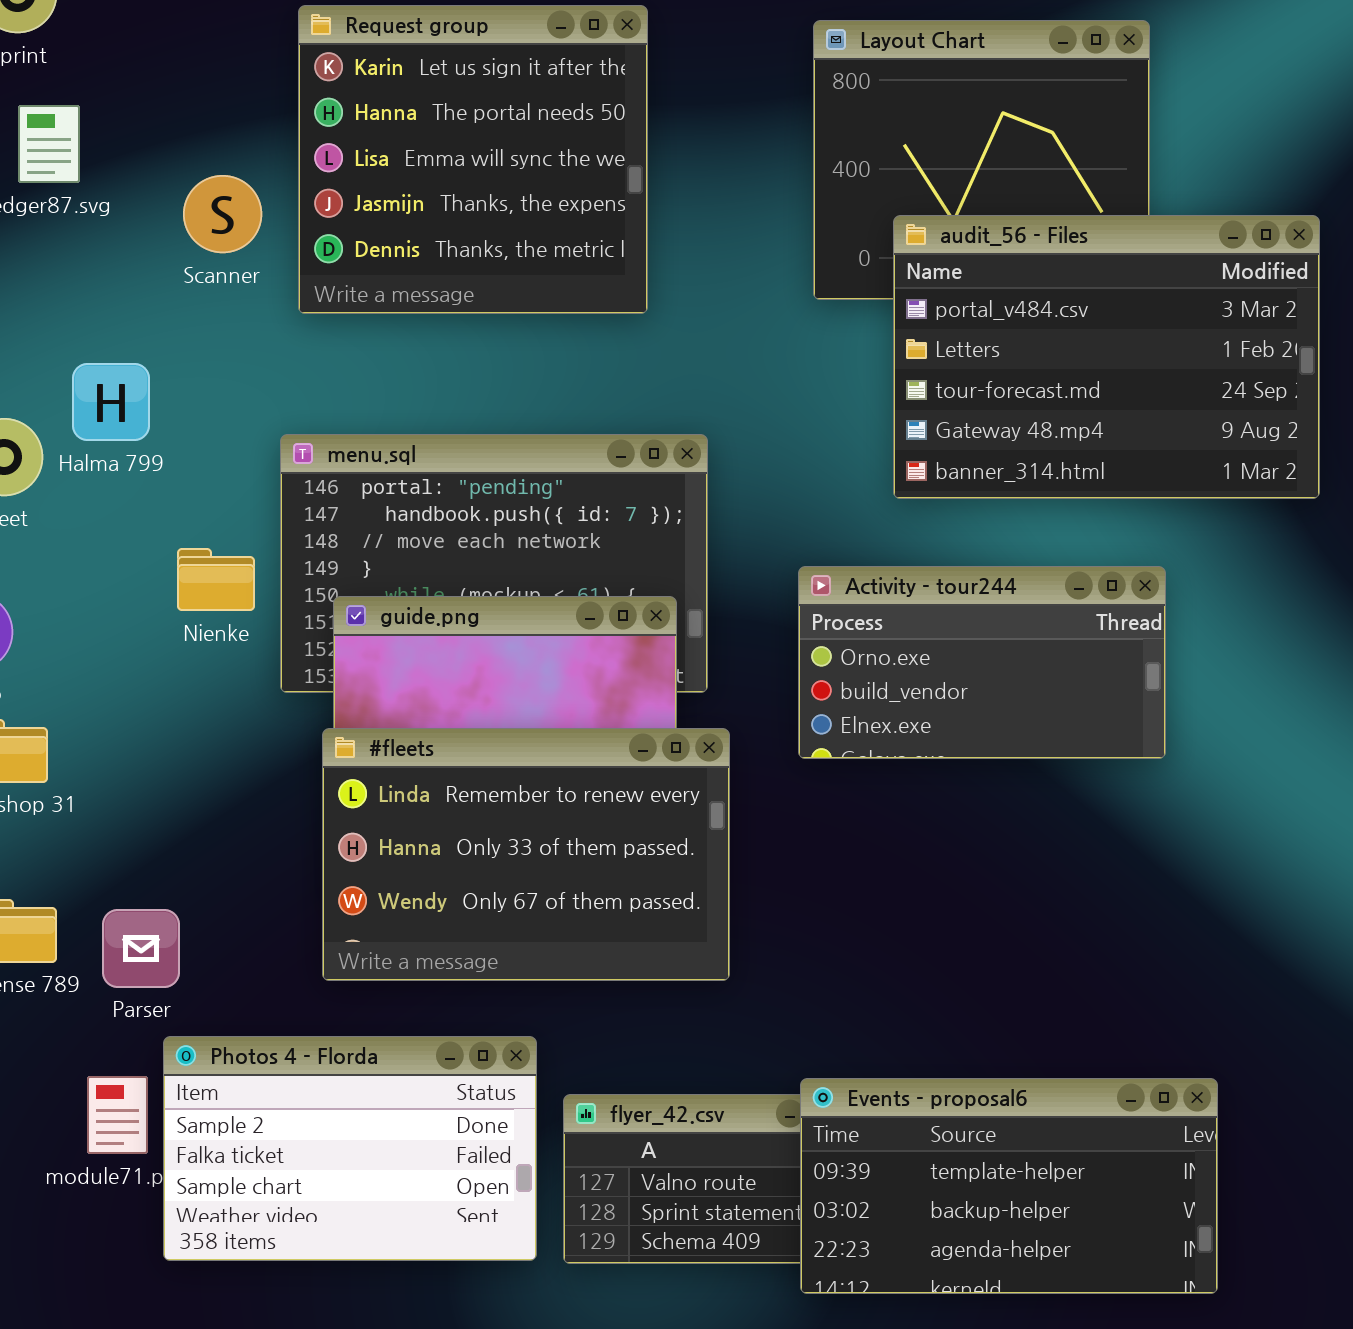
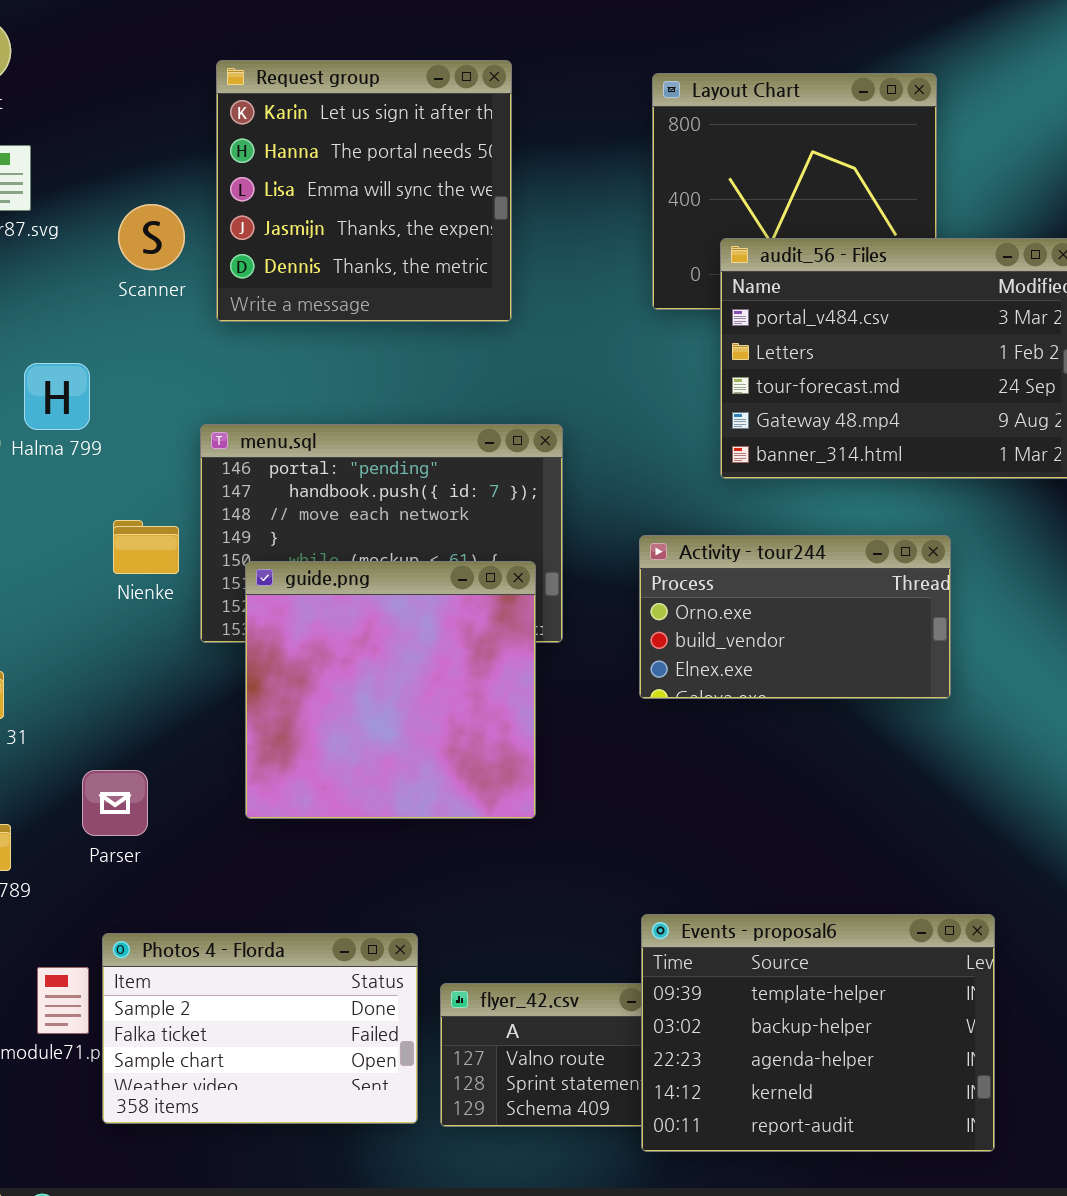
#fleets: [322,728,730,981] -> none, closed
Parser: [102,909,180,988] -> [82,770,148,836], moved
Events - proposal6: [800,1078,1218,1294] -> [641,914,995,1152], resized

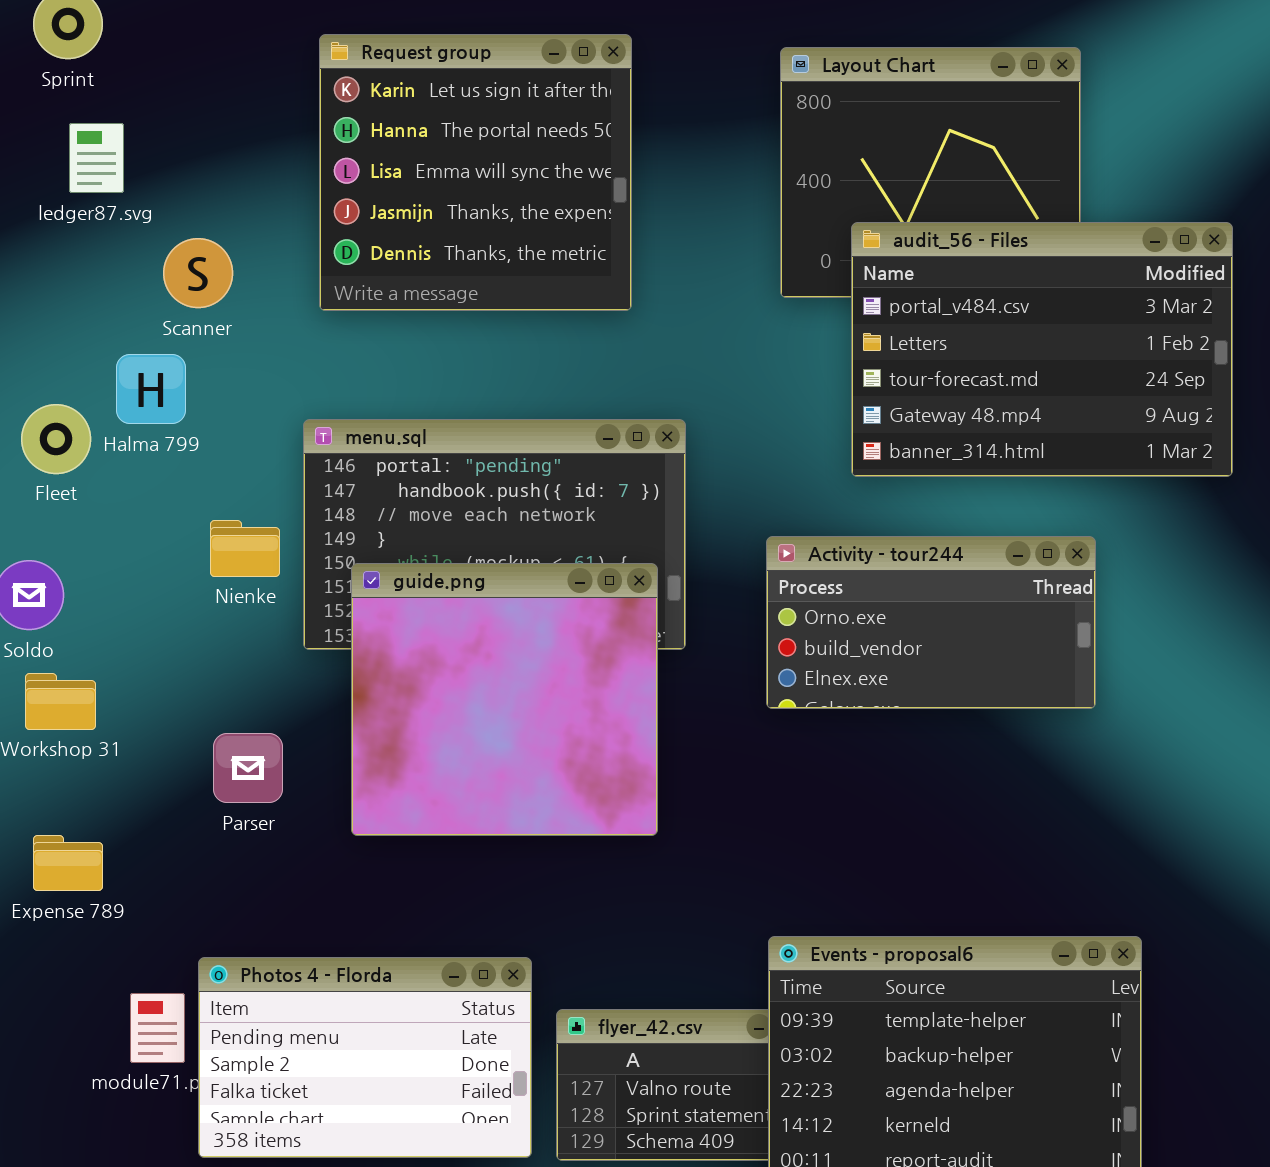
Scanner: [118,204,185,270] -> [163,238,233,308], moved
Parser: [82,770,148,836] -> [213,733,283,803], moved
Photos 4 - Florda: [102,933,418,1124] -> [198,957,532,1158], scrolled up 1 row

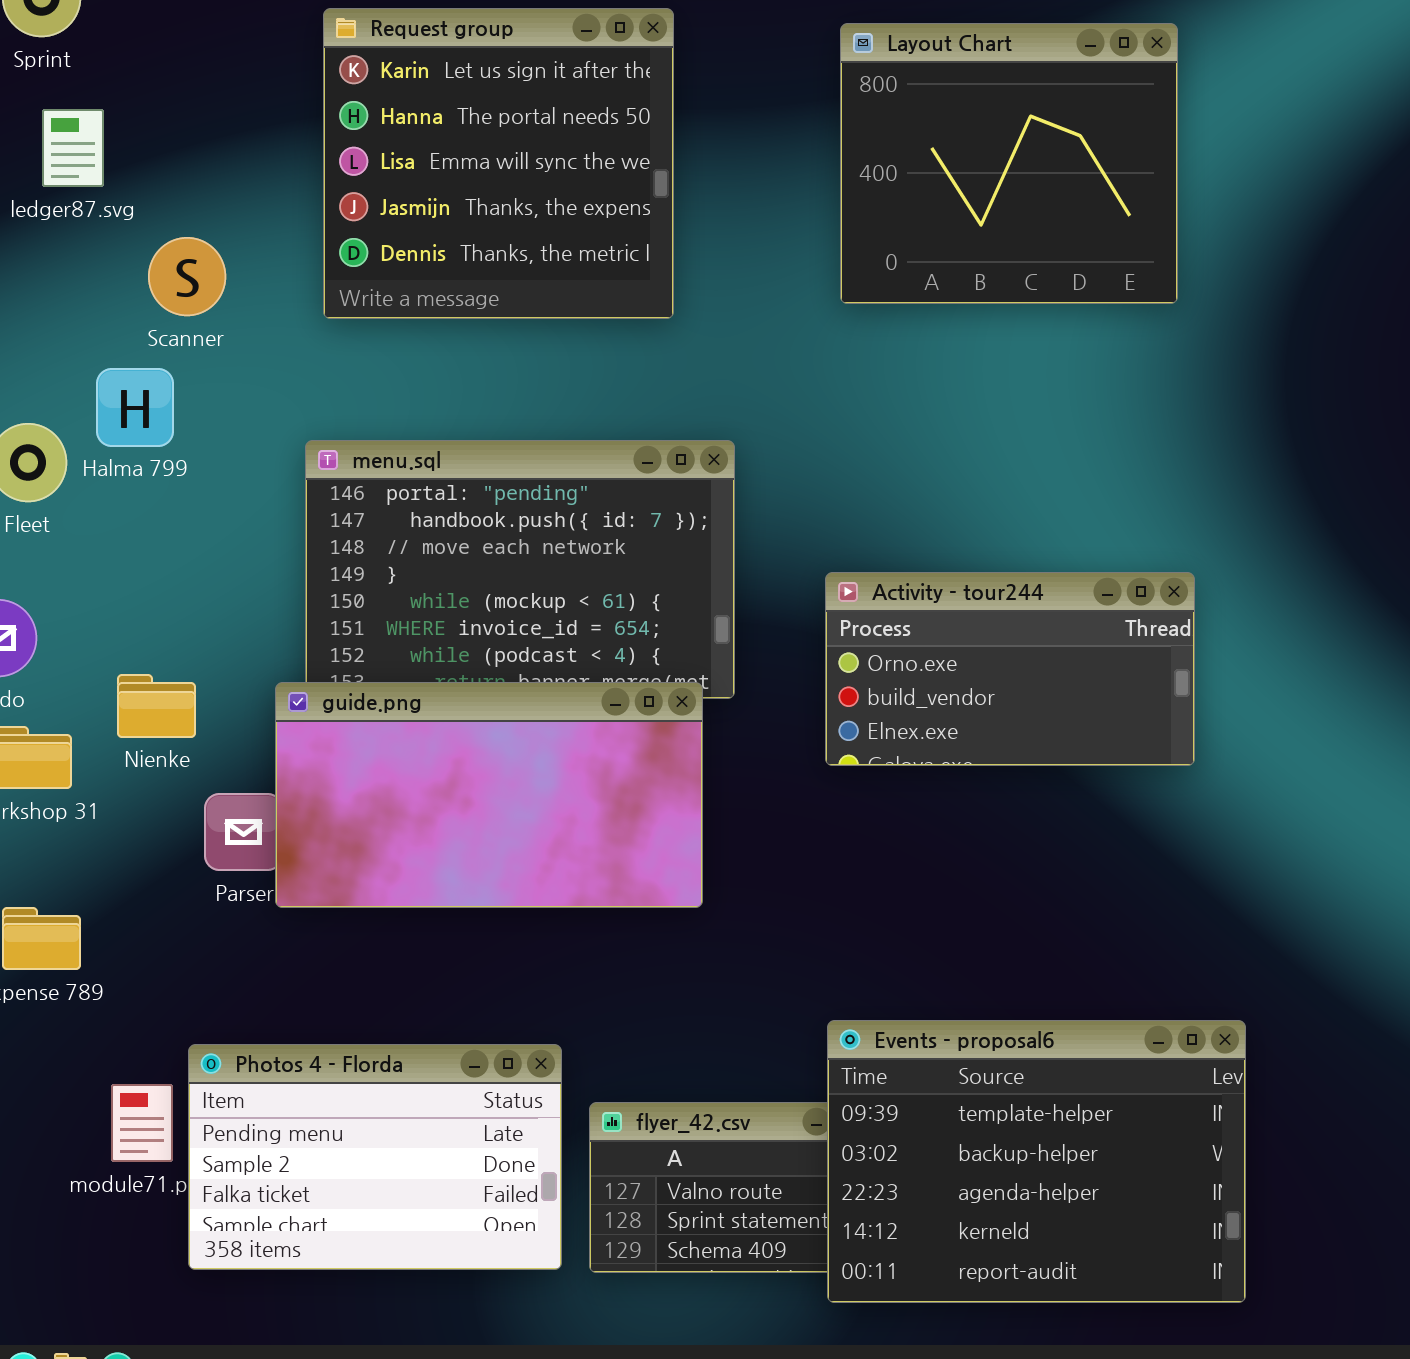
audit_56 - Files: [851,222,1233,477] -> none, closed
Nienke: [210,520,280,577] -> [117,674,196,738], moved
guide.png: [351,563,658,836] -> [275,682,703,908], resized

